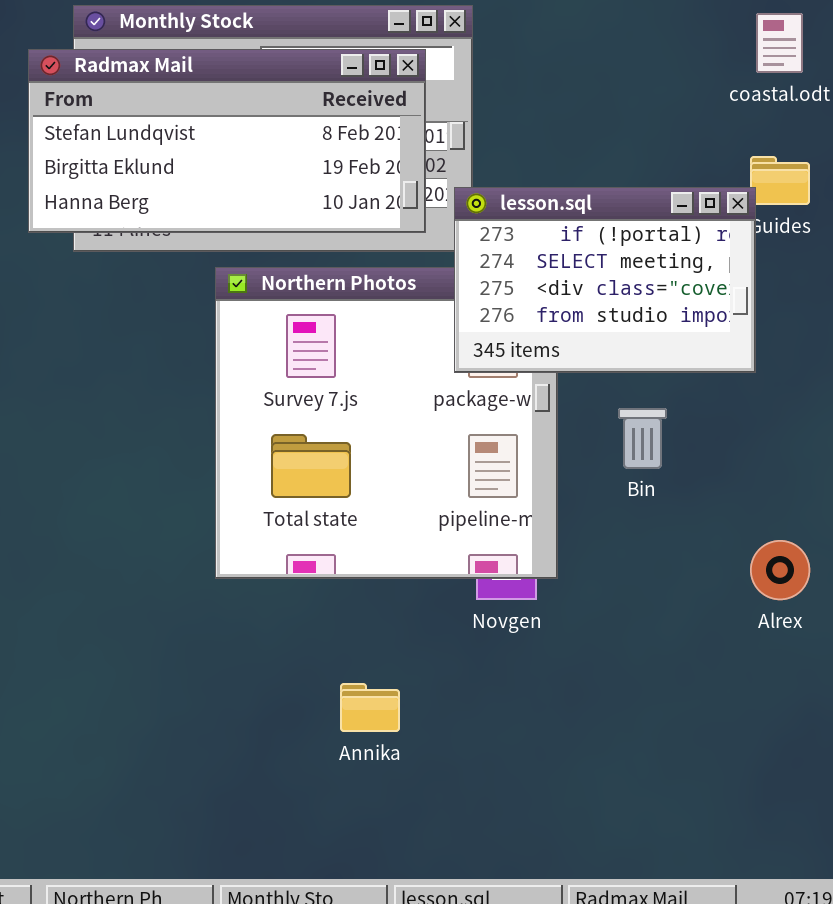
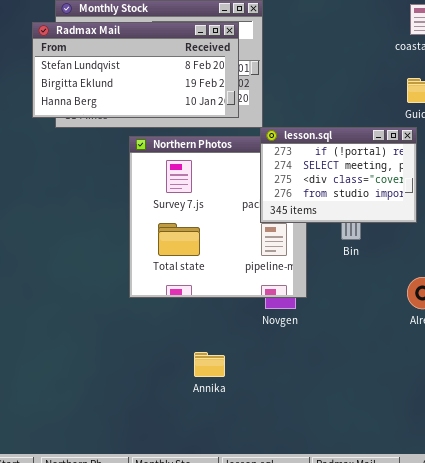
lesson.sql: [454,187,756,373] -> [260,127,417,223], moved

